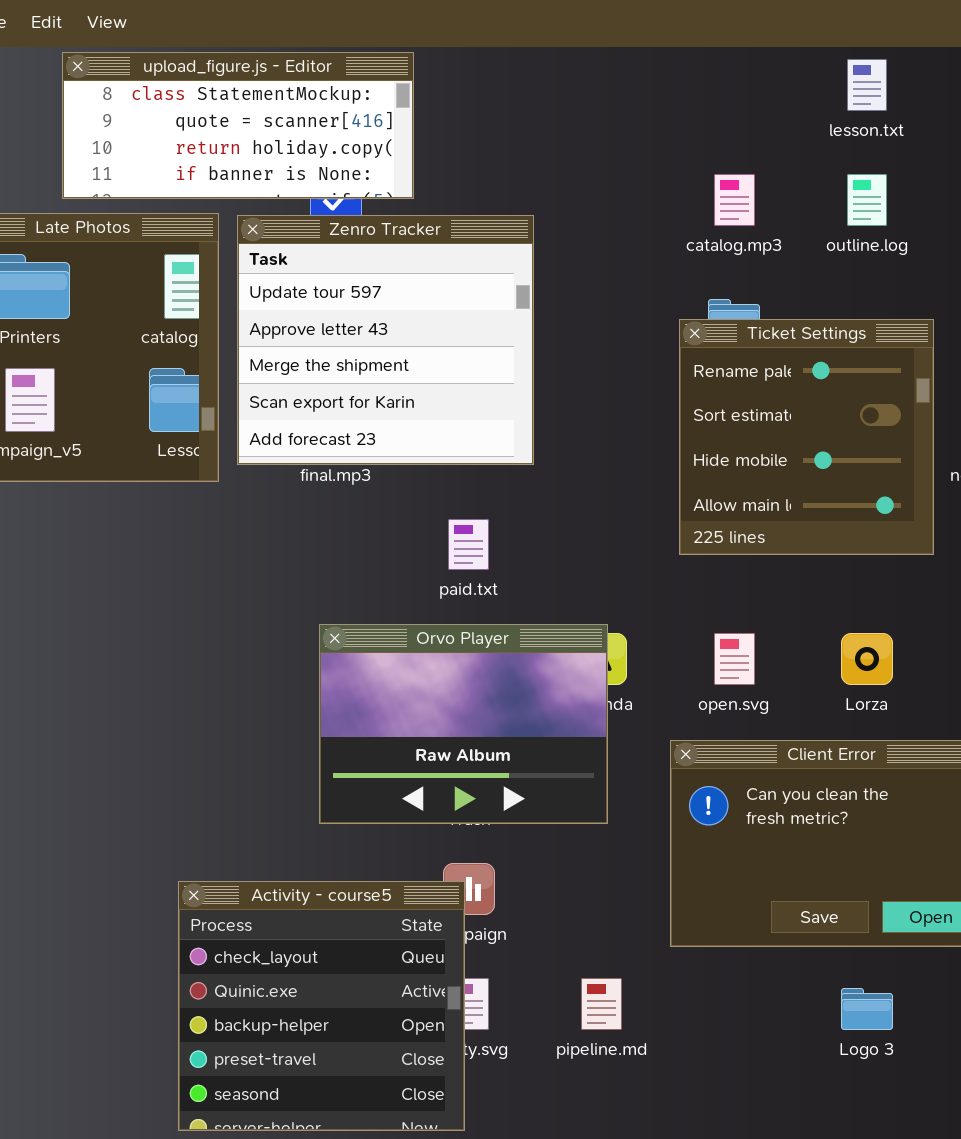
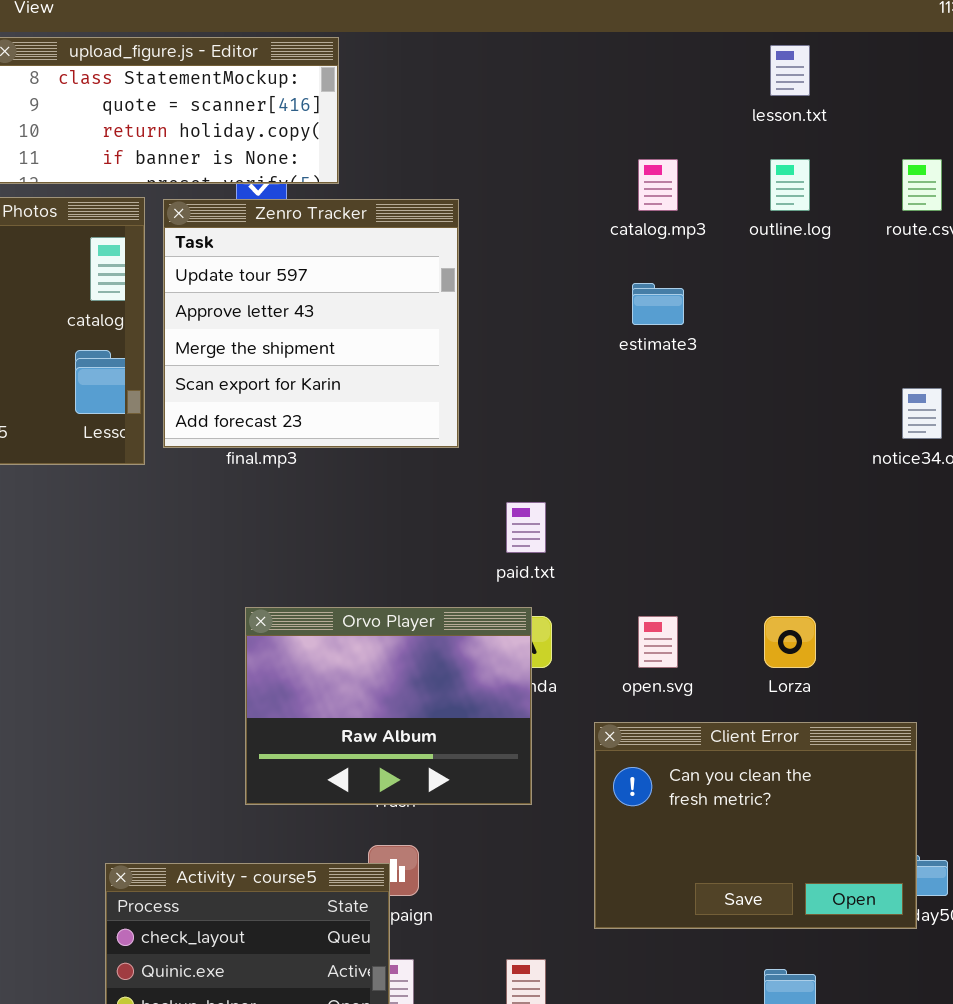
Ticket Settings: [679,319,934,555] -> none, closed
paid.txt: [448,519,489,570] -> [506,502,546,553], moved

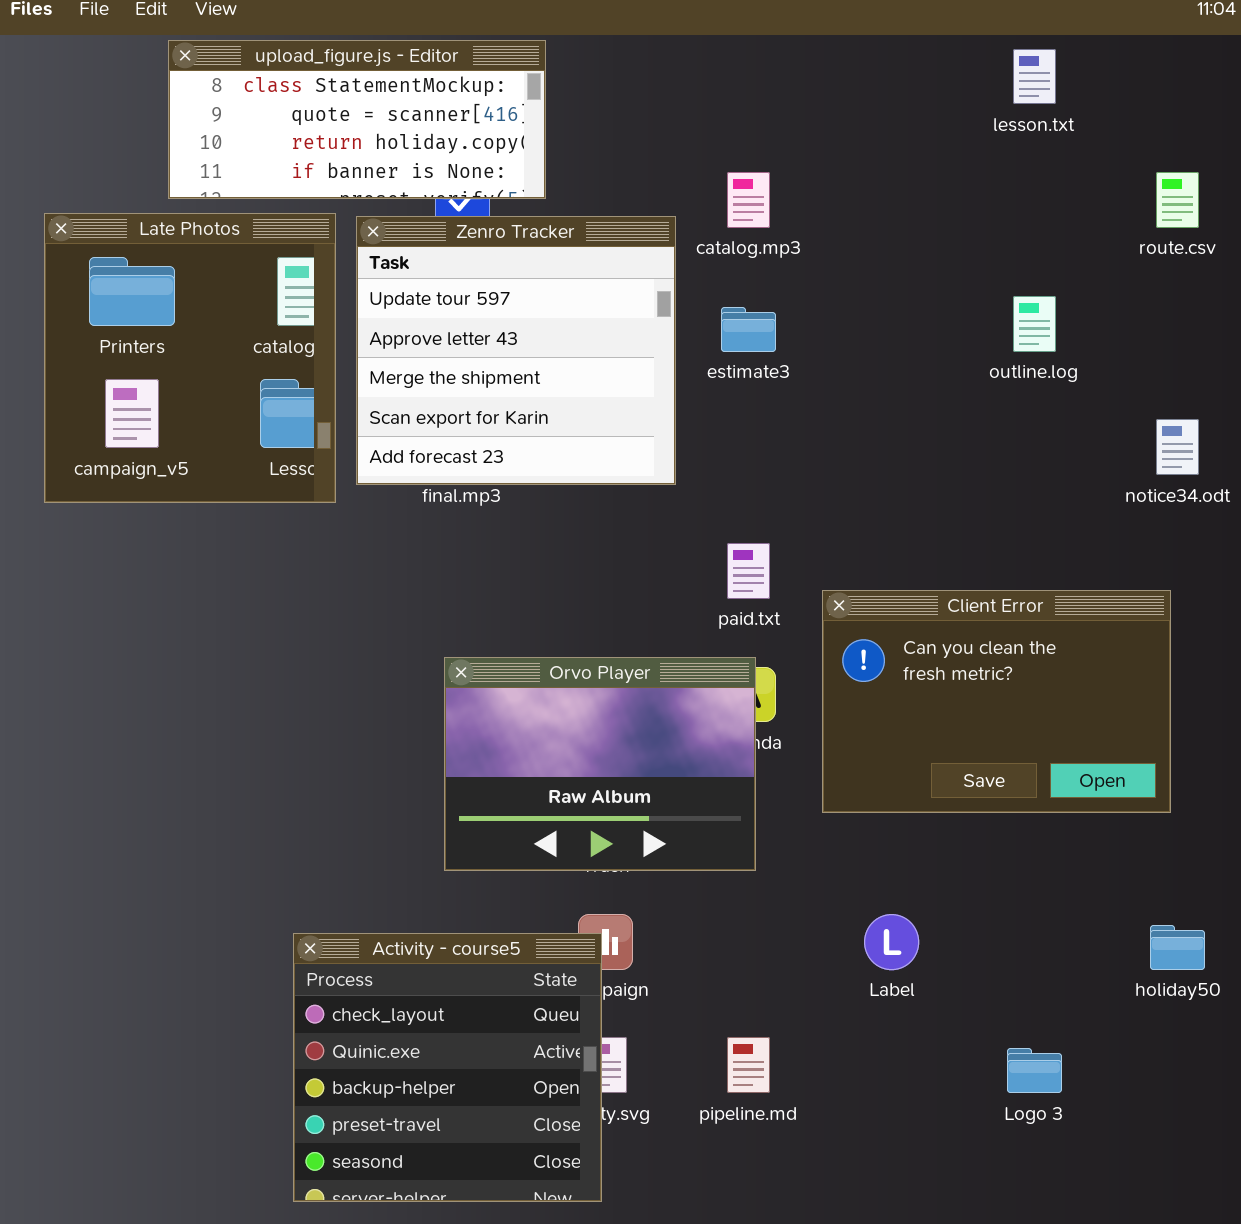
catalog.mp3: [638,159,678,211] -> [727,172,770,228], moved
outline.log: [770,159,810,211] -> [1013,296,1056,352], moved
estimate3: [632,283,684,325] -> [721,307,776,352], moved
Client Error: [594,722,917,929] -> [822,590,1171,813], moved

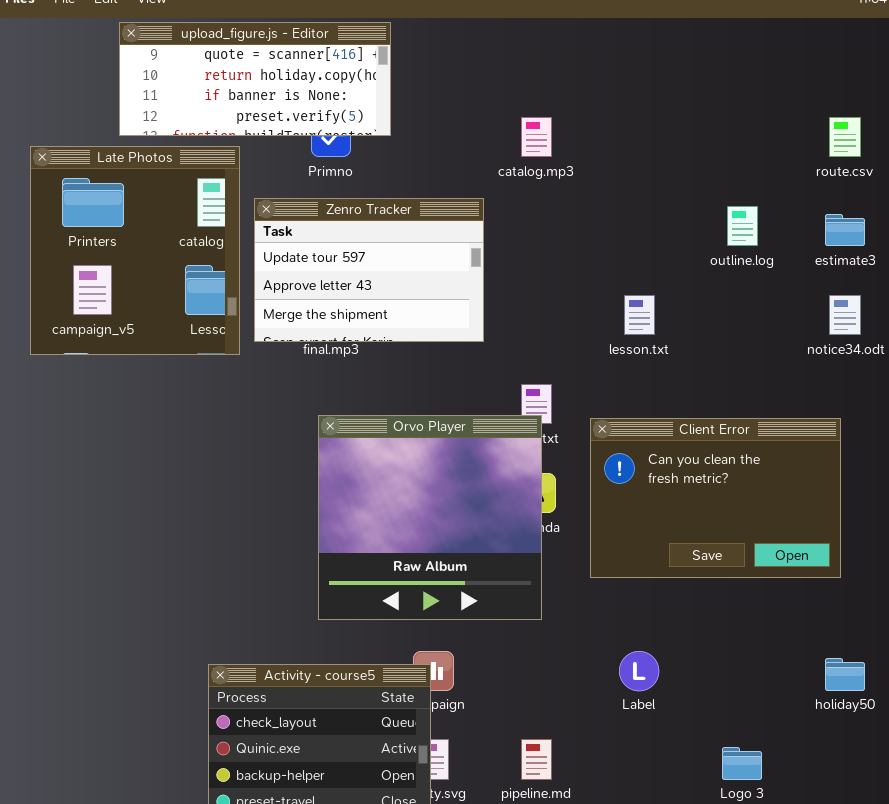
upload_figure.js - Editor: [168,40,546,199] -> [119,22,391,136], scrolled down 1 row
lesson.txt: [1013,49,1056,104] -> [624,295,655,335], moved
Zenro Tracker: [356,216,676,485] -> [254,198,484,342], resized
estimate3: [721,307,776,352] -> [825,214,865,246], moved
Orvo Player: [444,657,756,871] -> [318,415,542,620], resized

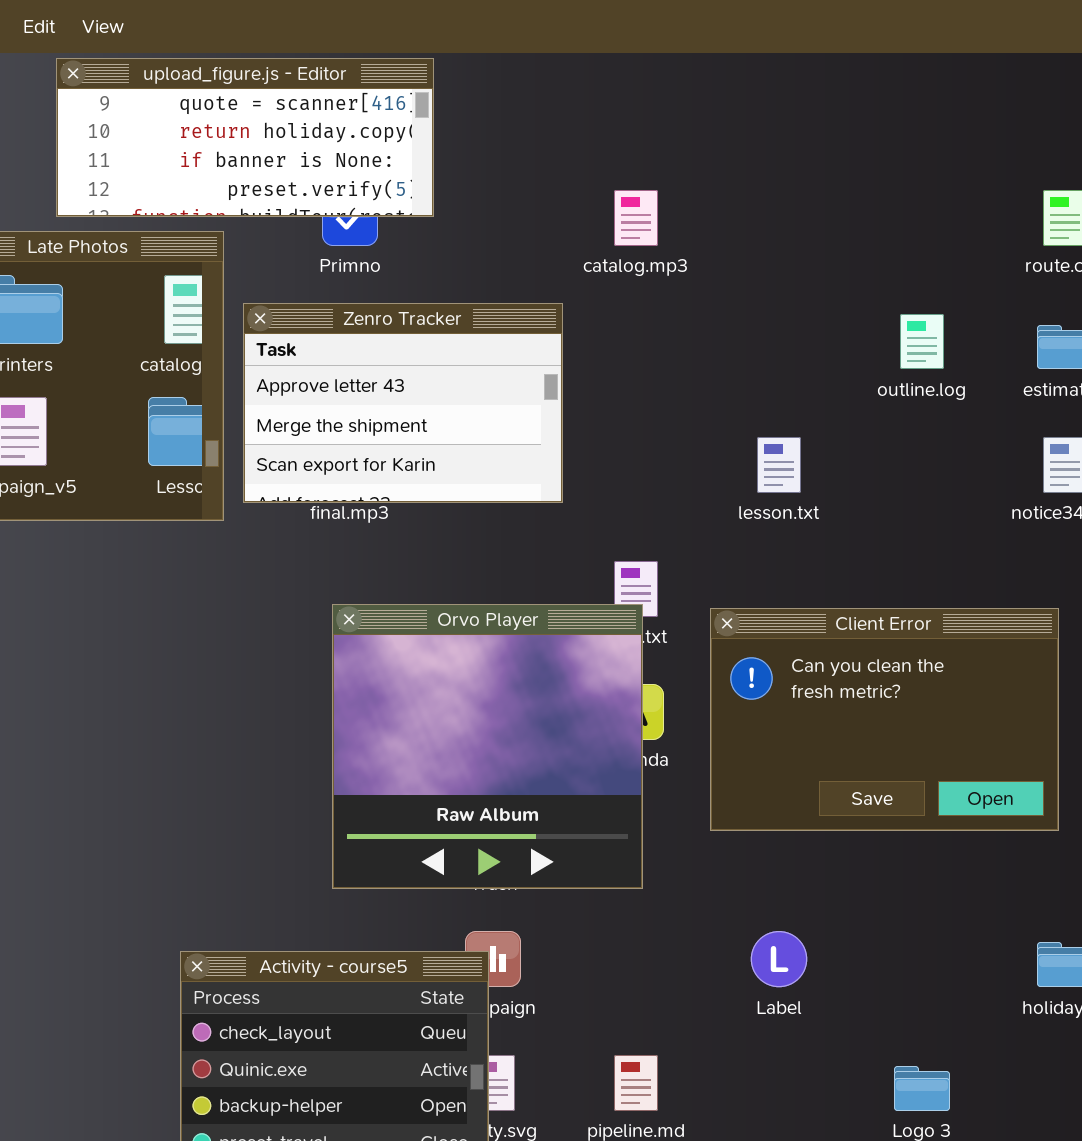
Zenro Tracker: [254,198,484,342] -> [243,303,563,503], scrolled down 1 row

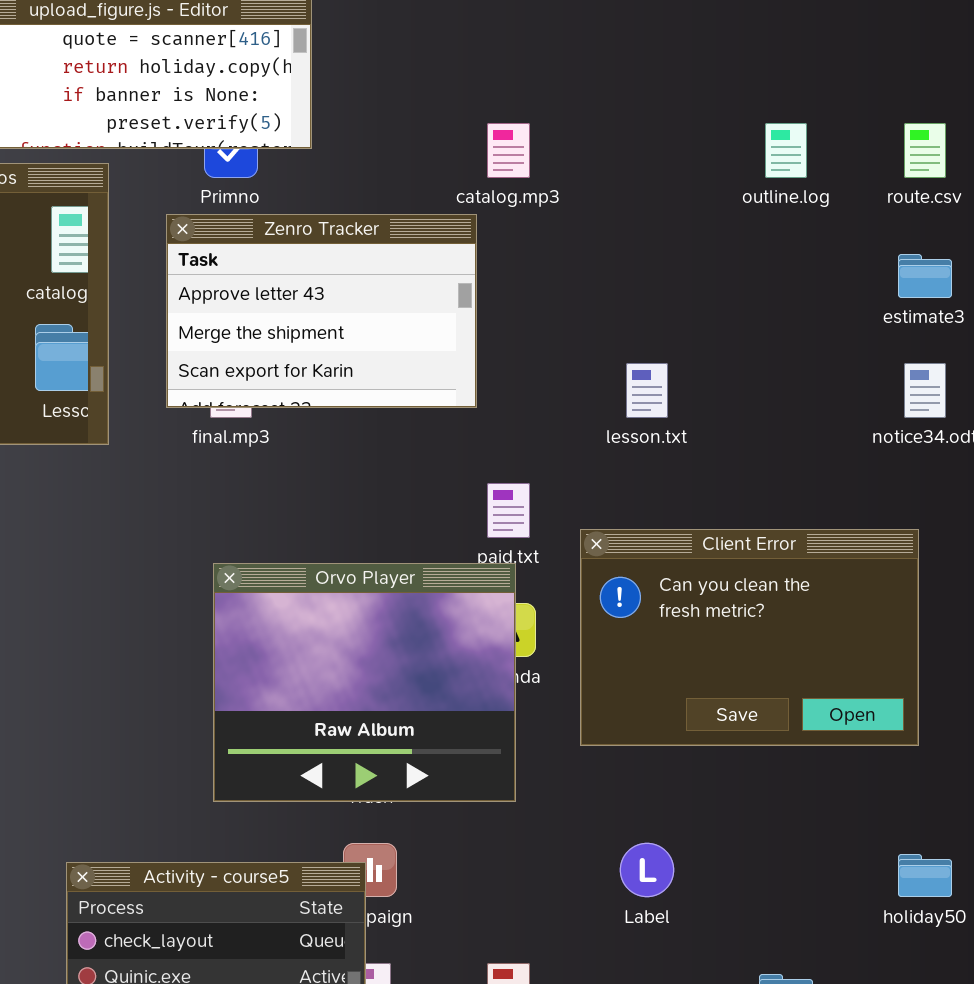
Zenro Tracker: [243,303,563,503] -> [166,214,477,408], moved
outline.log: [900,314,944,369] -> [765,123,807,178], moved
Orvo Player: [332,604,643,889] -> [213,563,516,802], resized

